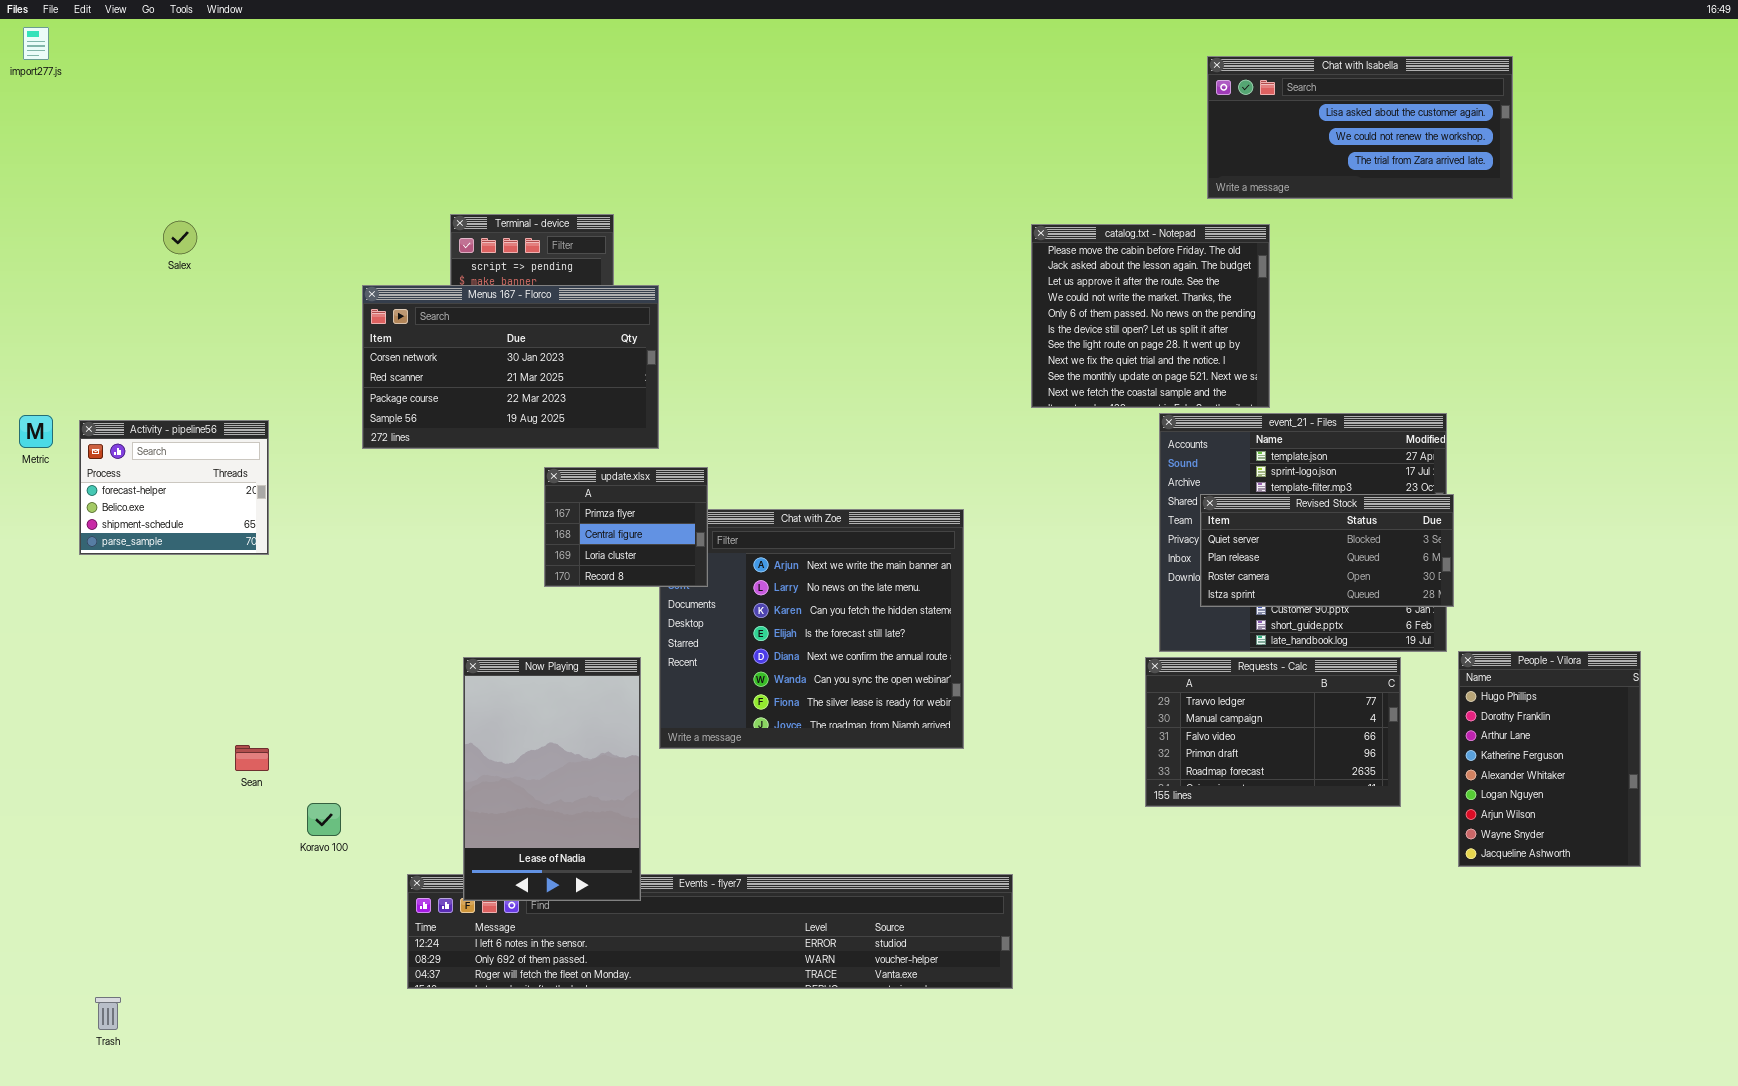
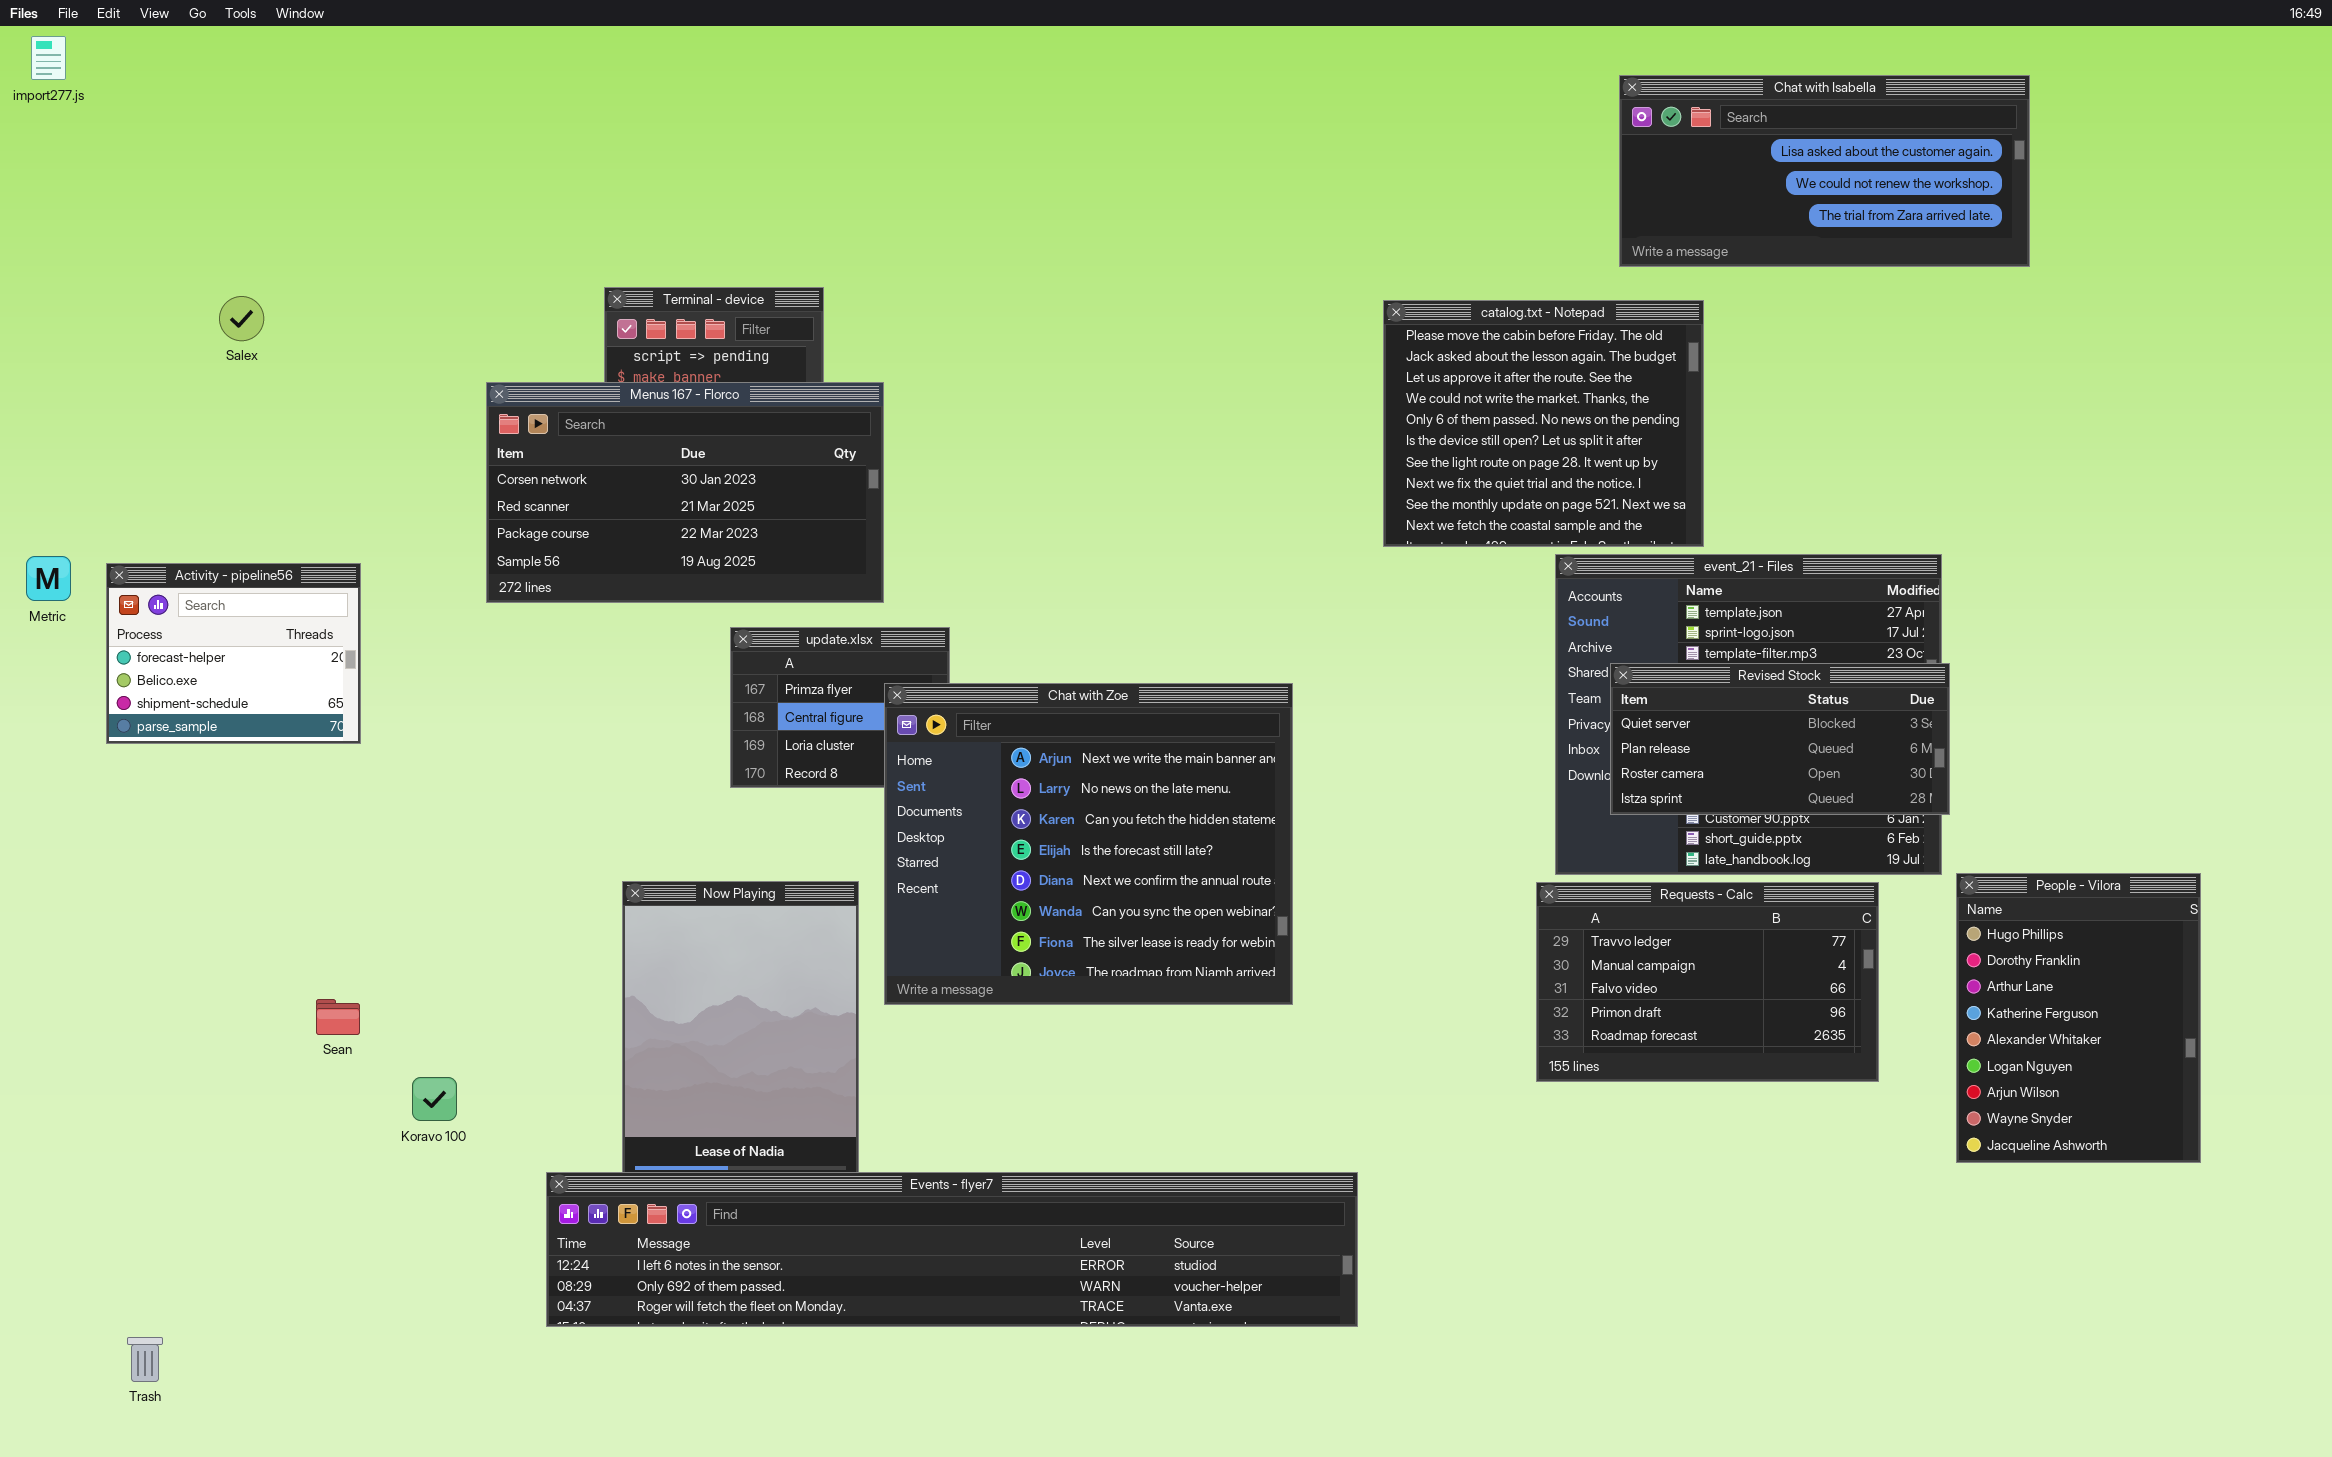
Chat with Zoe: [659,509,964,749] -> [884,683,1293,1005], raised
Events - flyer7: [407,874,1013,989] -> [546,1172,1358,1327], raised

